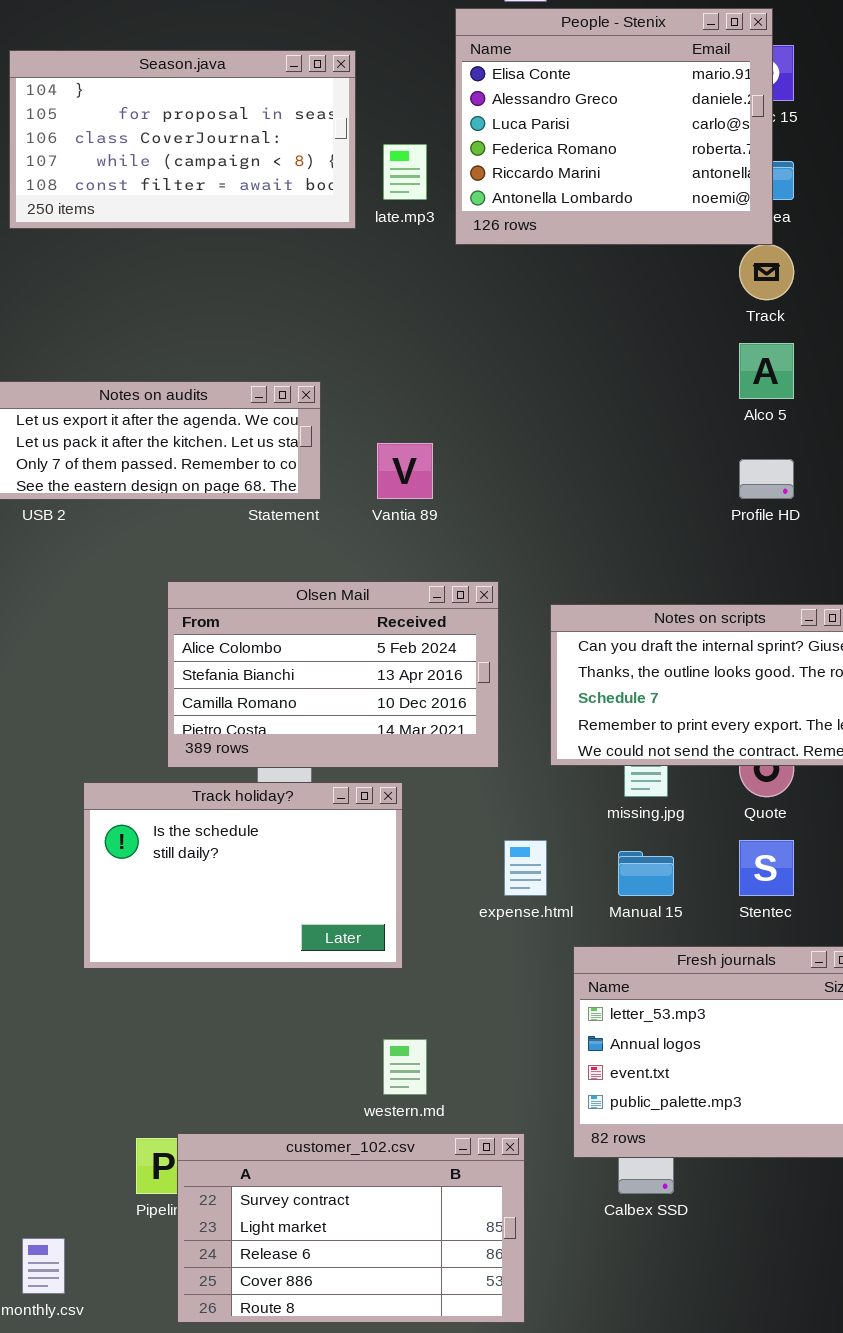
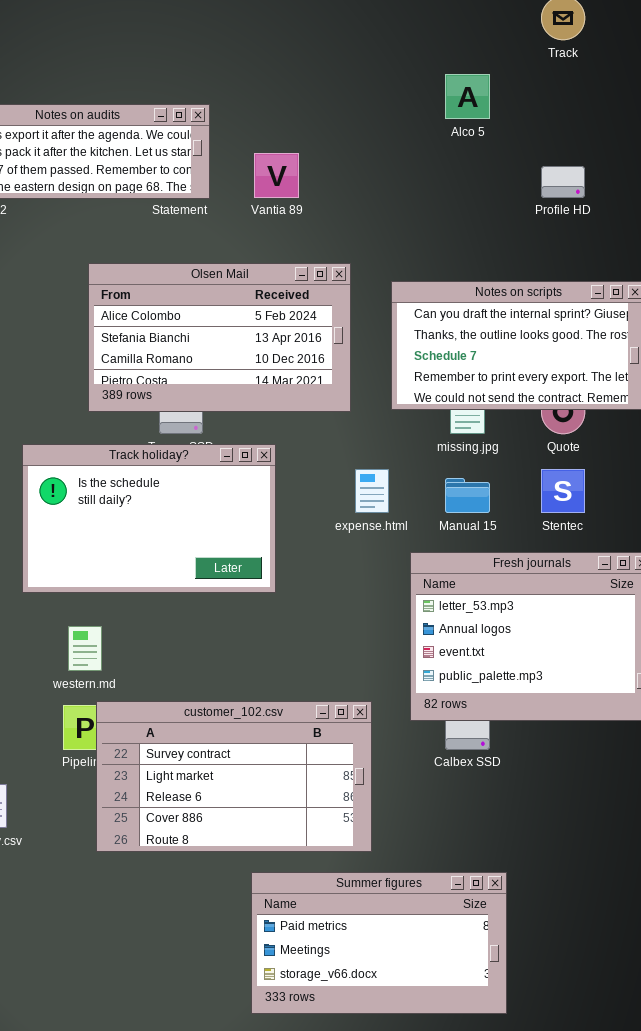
Alco 5: [739,343,794,399] -> [445,74,490,119], moved
Track holiday?: [83,782,403,969] -> [22,444,276,593], moved
western.md: [383,1039,427,1095] -> [68,626,102,671], moved

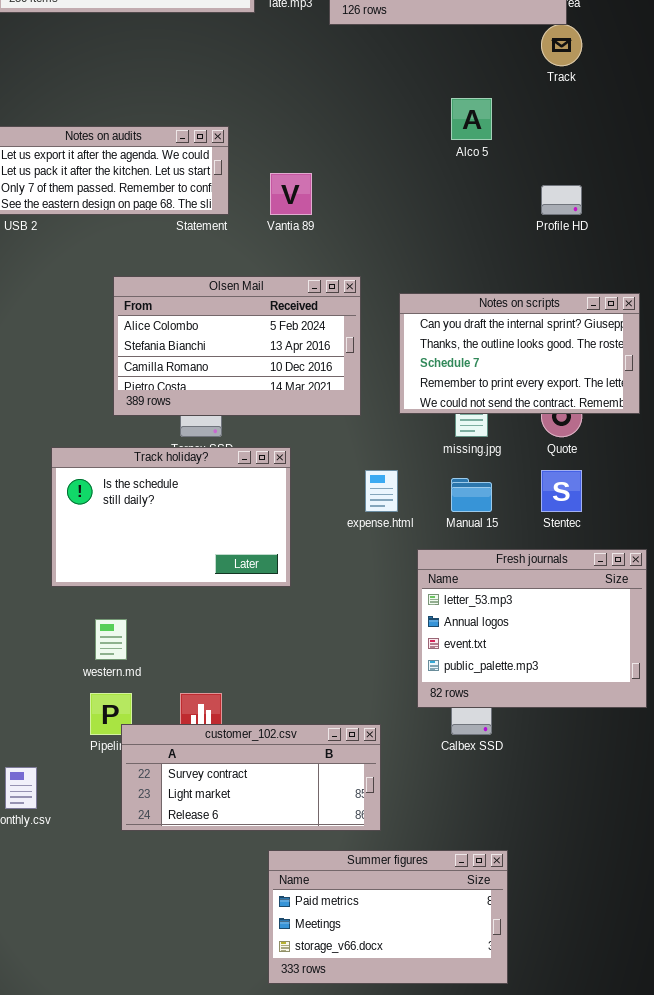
customer_102.csv: [96,701,372,852] -> [121,724,381,831], resized

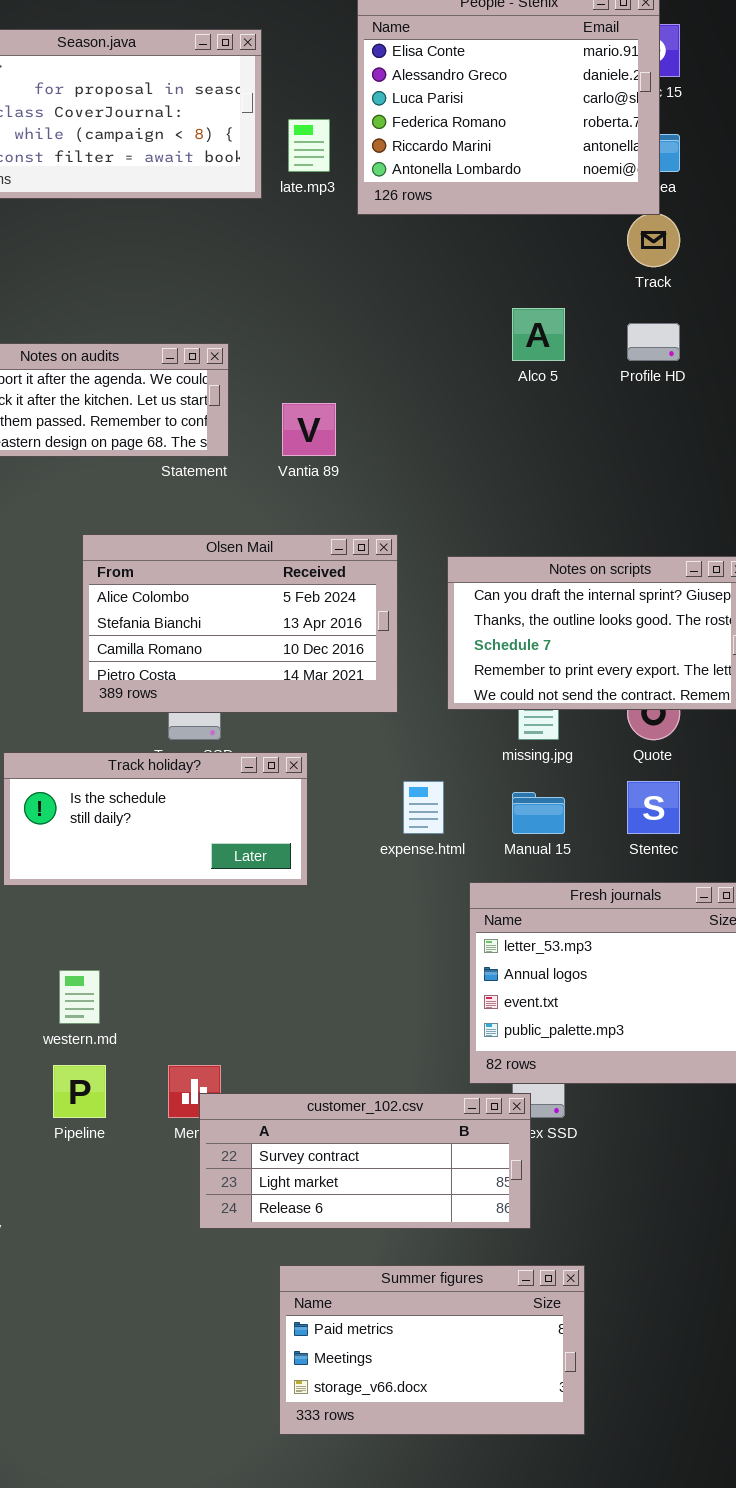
Profile HD: [541,185,582,215] -> [627,323,680,361], moved
Track holiday?: [51,447,291,587] -> [3,752,308,886], resized
customer_102.csv: [121,724,381,831] -> [199,1093,531,1229], moved

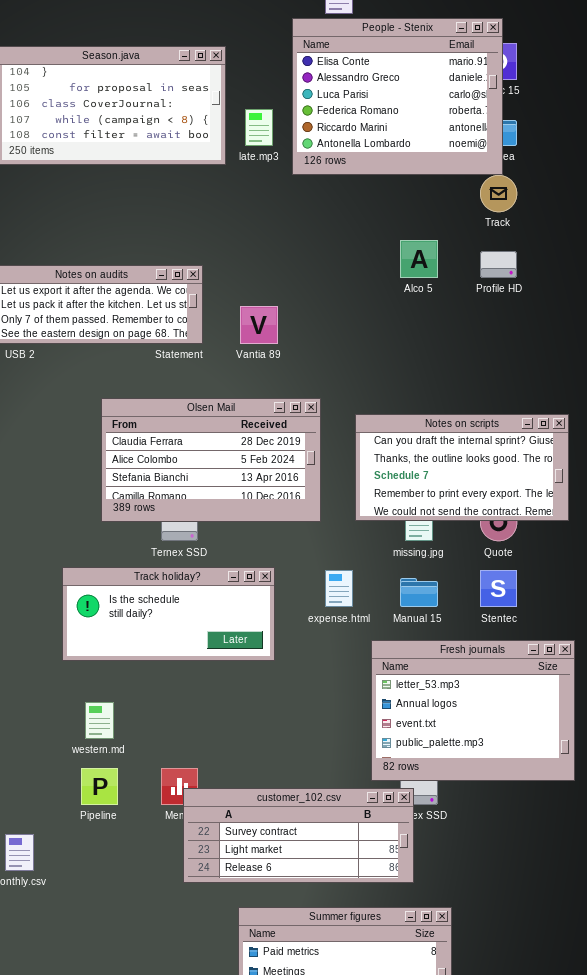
Olsen Mail: [82,534,398,713] -> [101,398,321,522], scrolled up 1 row
Track holiday?: [3,752,308,886] -> [62,567,275,661], moved

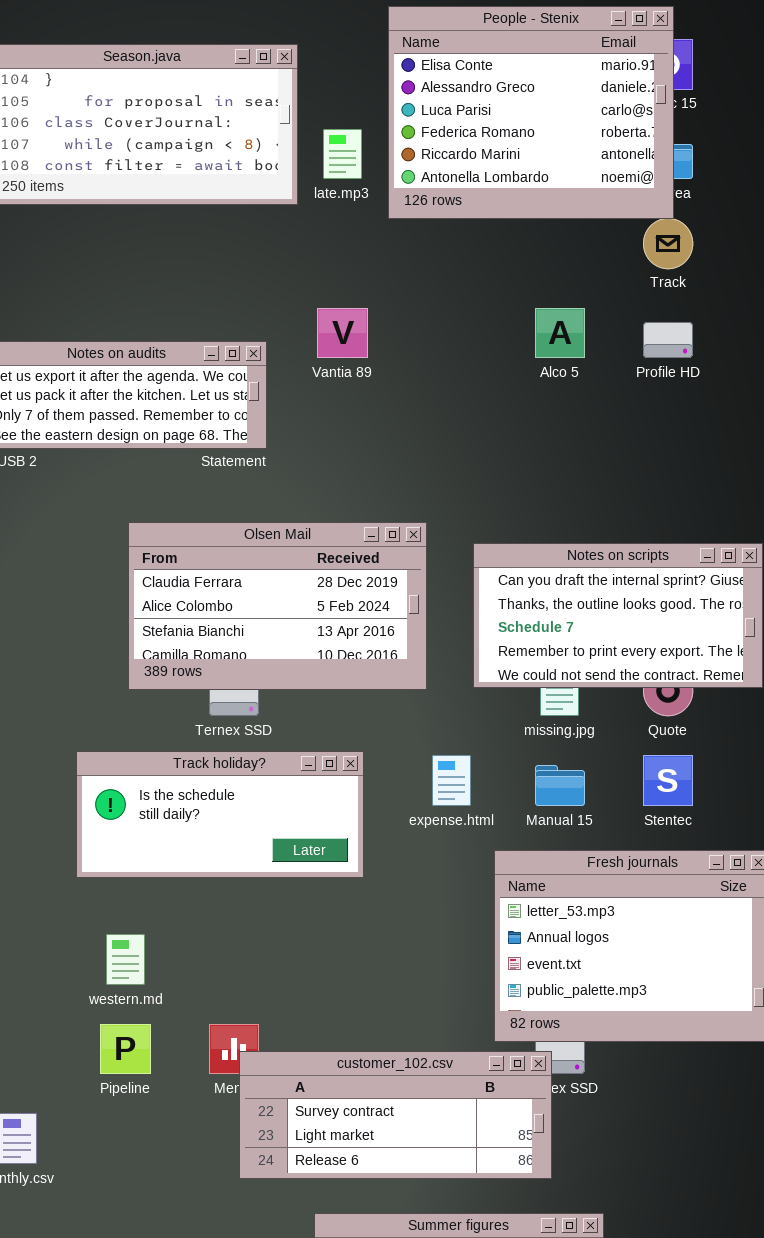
Vantia 89: [240,306,278,344] -> [317,308,368,358], moved

